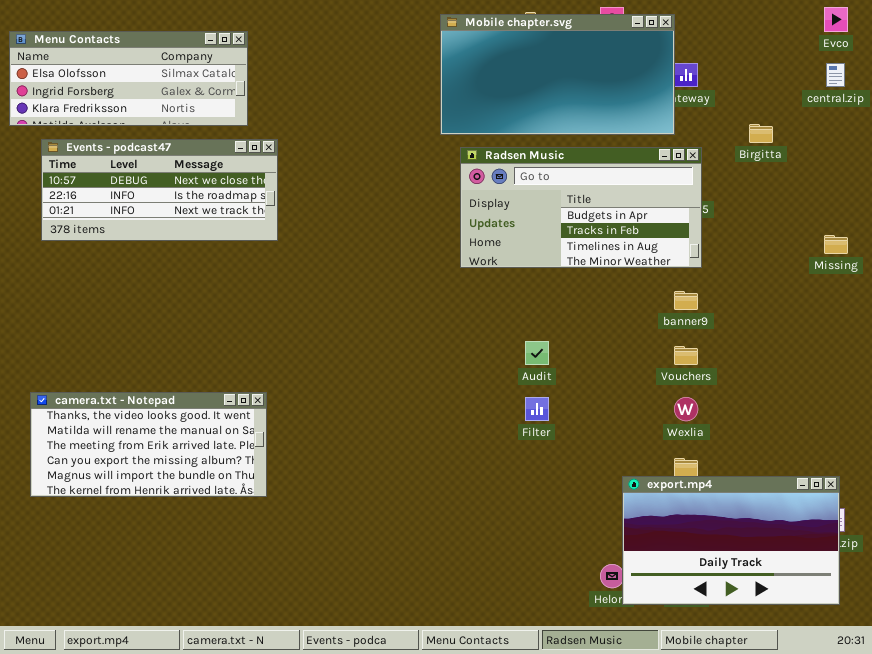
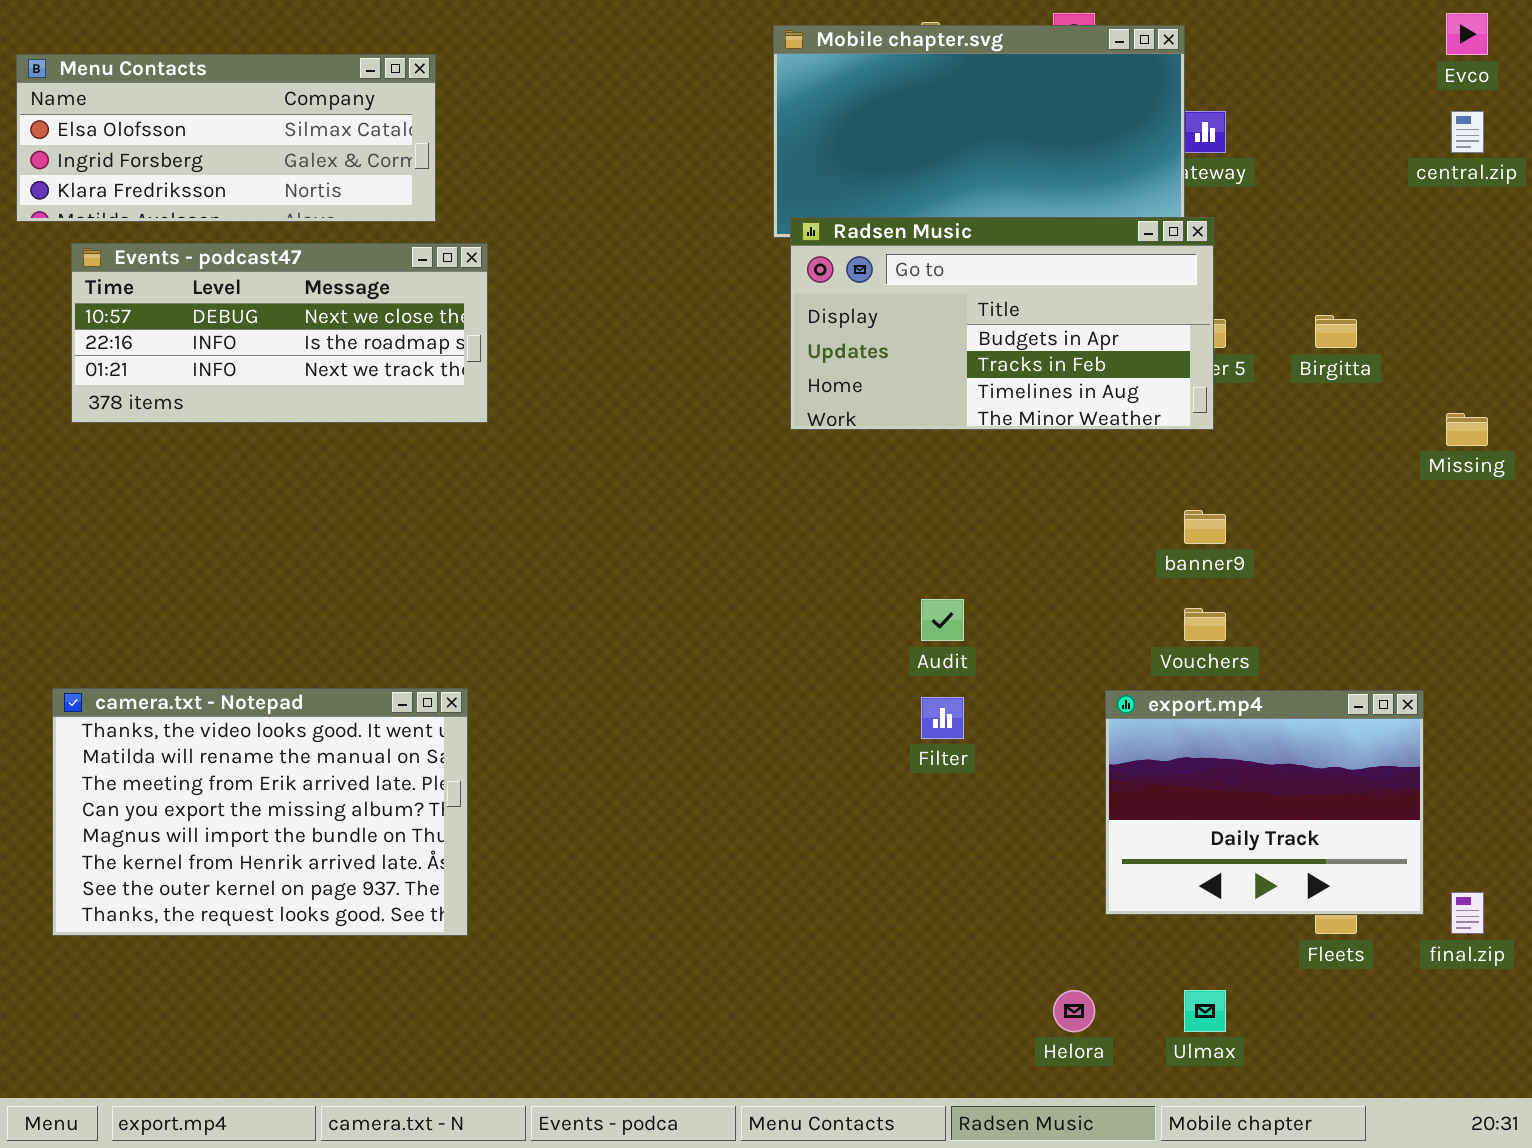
Birgitta: [749,124,773,143] -> [1315,315,1357,348], moved
Radsen Music: [460,147,702,268] -> [790,217,1214,430], moved
camera.txt - Notepad: [30,392,267,497] -> [52,688,468,936], resized
export.mp4: [622,476,840,605] -> [1105,690,1424,915], moved, resized

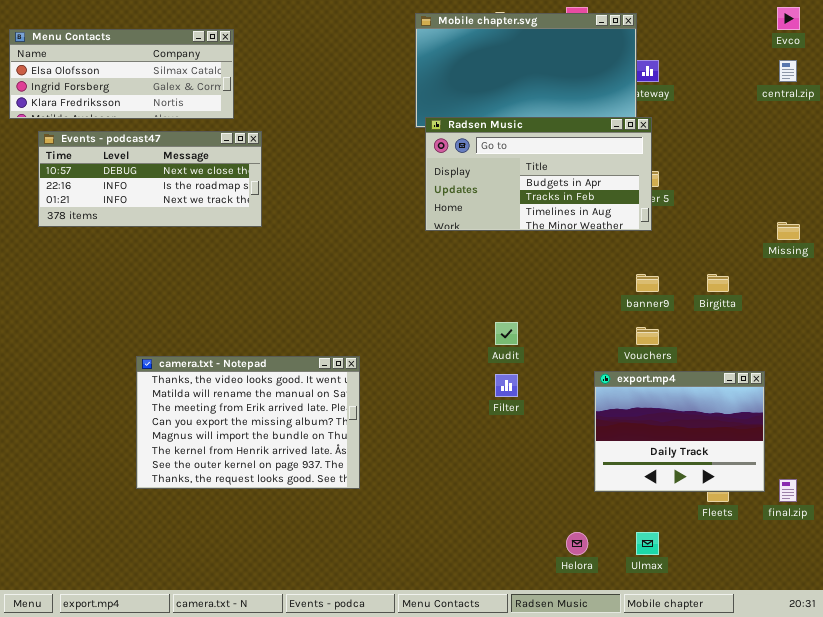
Birgitta: [1315,315,1357,348] -> [707,274,729,292], moved
camera.txt - Notepad: [52,688,468,936] -> [136,356,360,489], moved

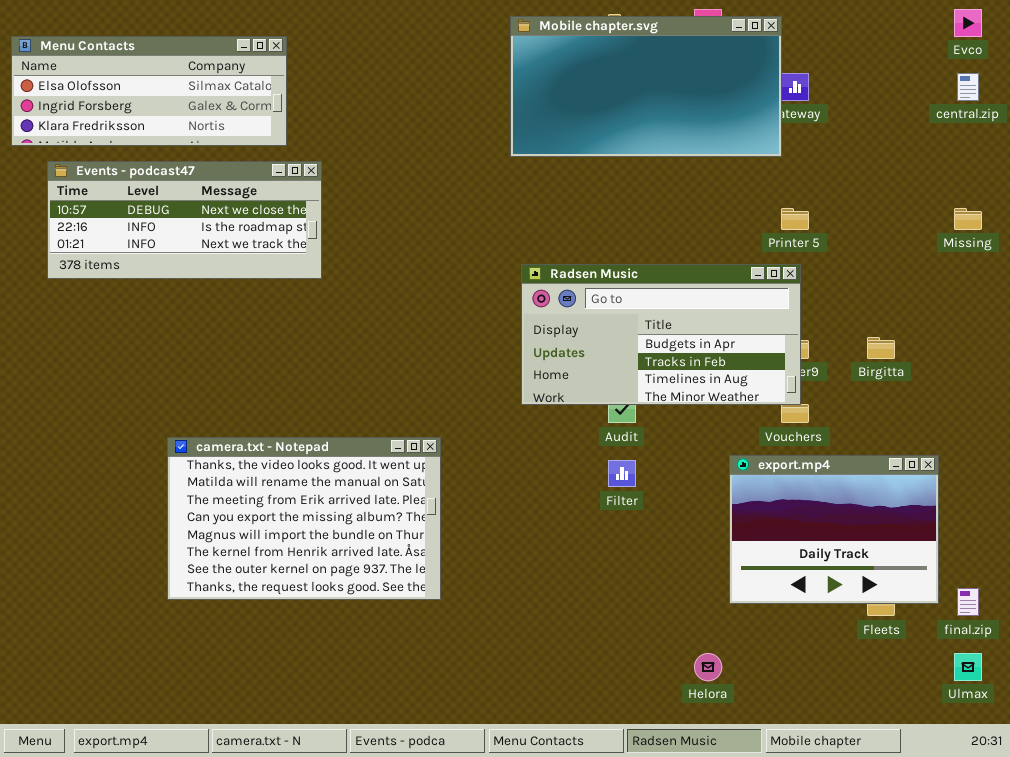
Radsen Music: [425,117,652,231] -> [521,264,801,405], moved
Missing: [777,222,800,240] -> [954,208,982,230], moved
Ulmax: [636,532,659,555] -> [954,653,982,681], moved

